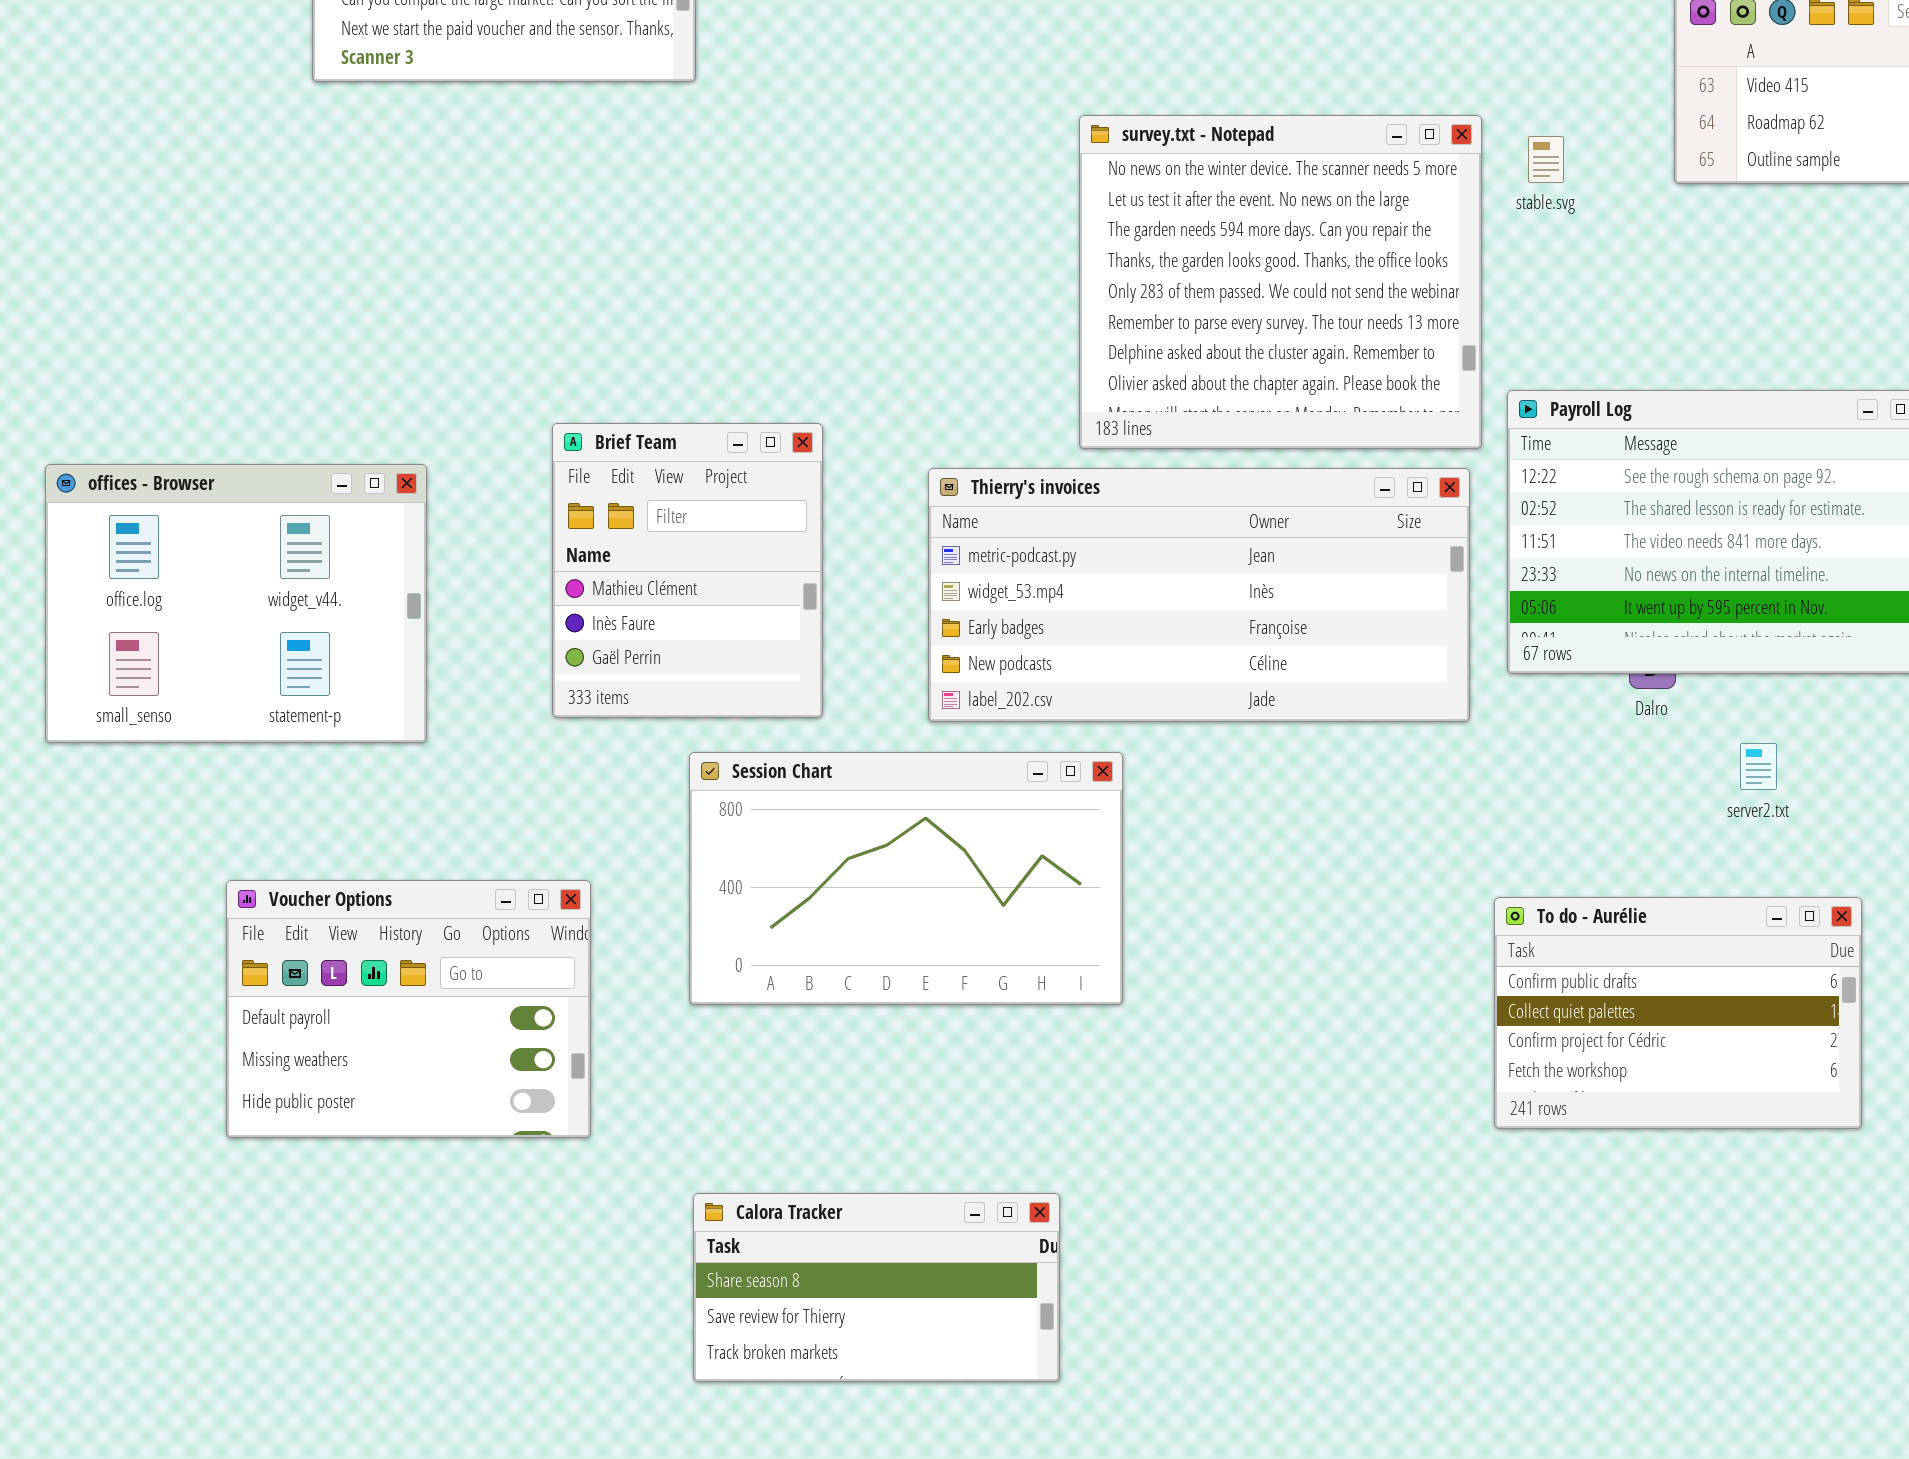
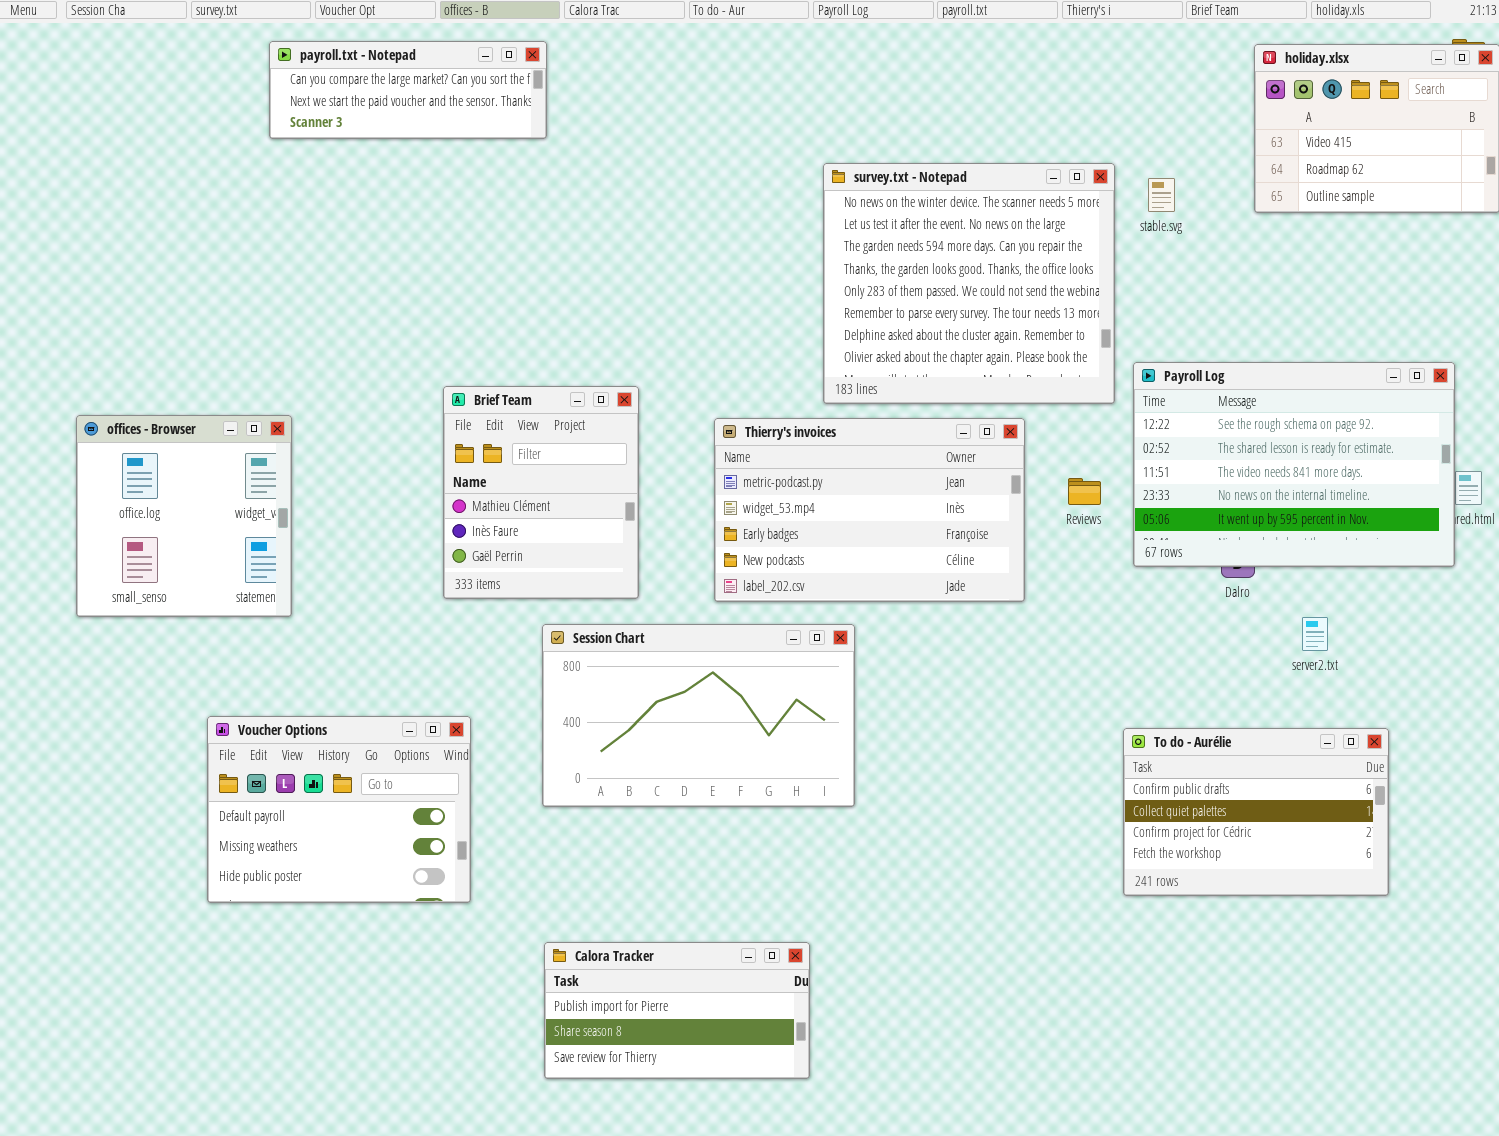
offices - Browser: [45,464,427,743] -> [76,415,292,617], resized
Thierry's invoices: [928,468,1470,722] -> [714,418,1025,602], resized
Calora Tracker: [693,1193,1060,1382] -> [544,942,810,1079], scrolled up 1 row

